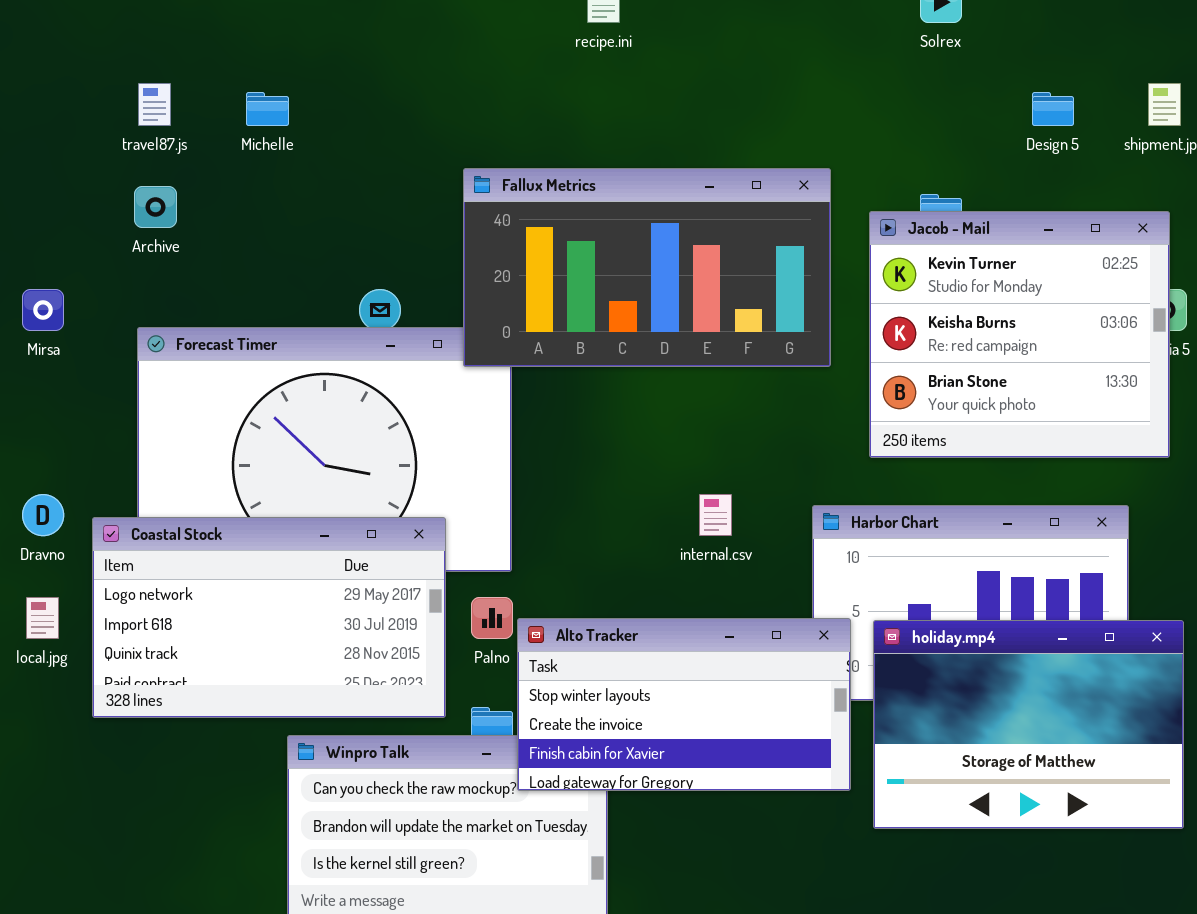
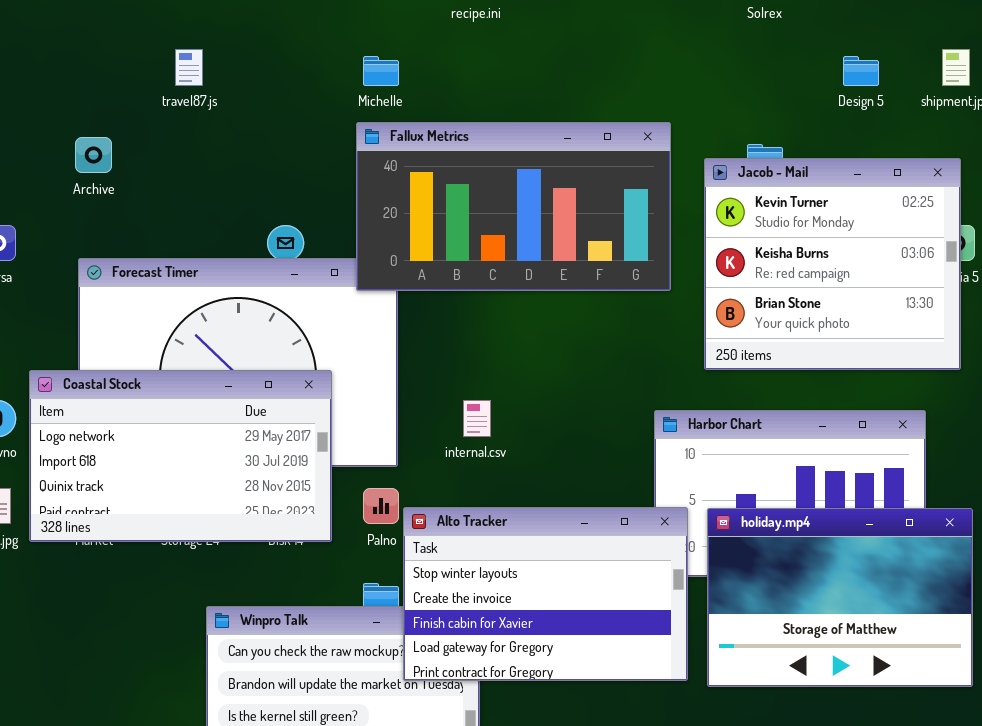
travel87.js: [138,83,171,126] -> [175,49,203,86], moved
Michelle: [246,92,289,126] -> [363,56,399,86], moved
internal.csv: [699,494,732,536] -> [463,400,491,437], moved
Coastal Stock: [92,517,446,718] -> [29,370,332,542], moved
Alto Tracker: [517,618,851,791] -> [403,507,688,681], resized

